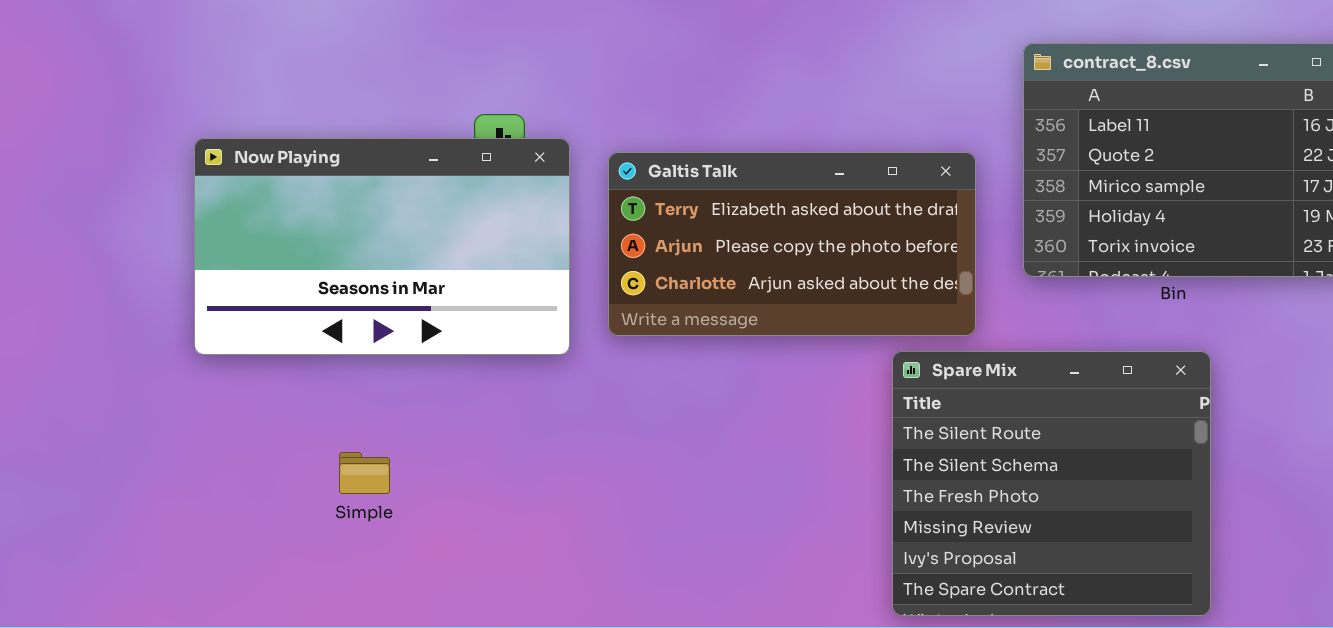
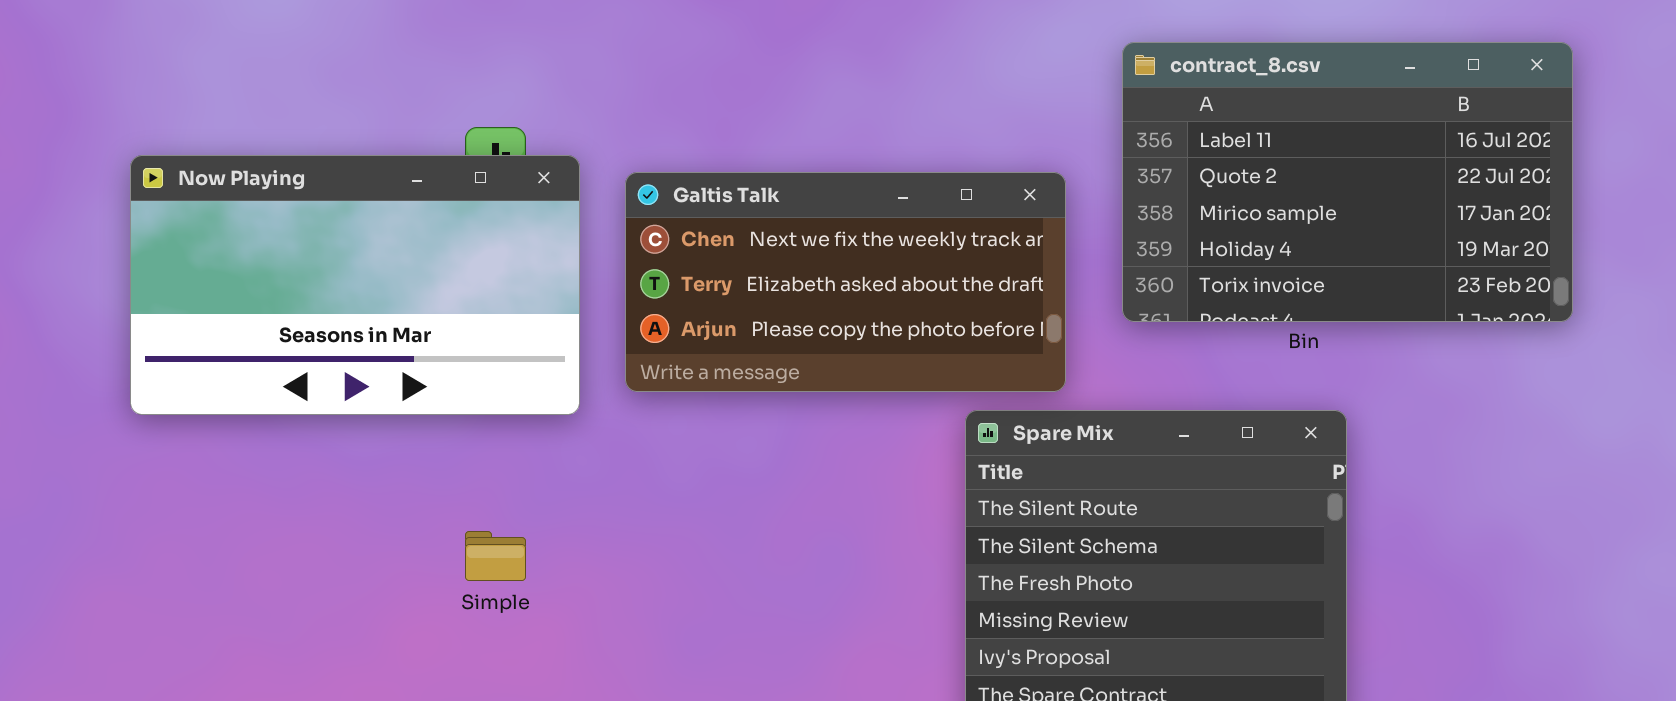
Galtis Talk: [608,152,976,336] -> [625,172,1066,392], scrolled up 1 row
Simple: [339,452,390,494] -> [465,531,526,581], moved

